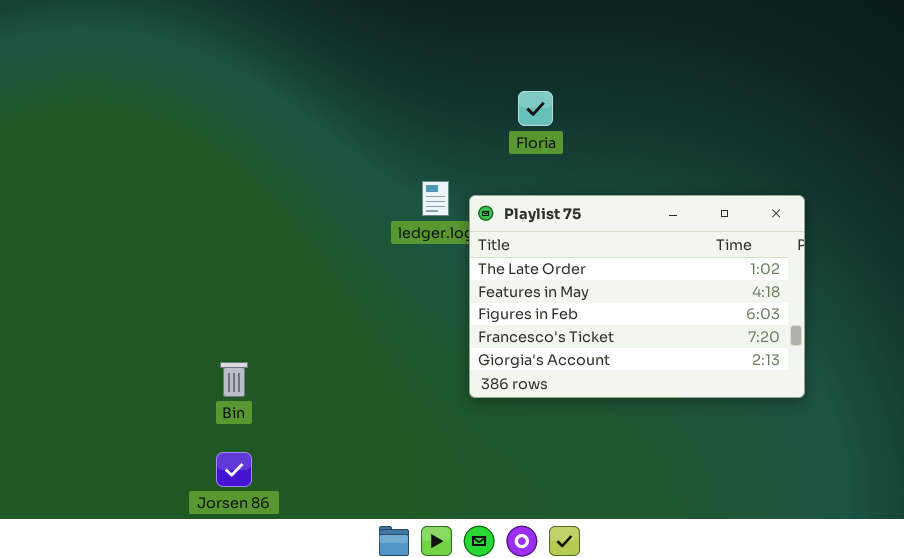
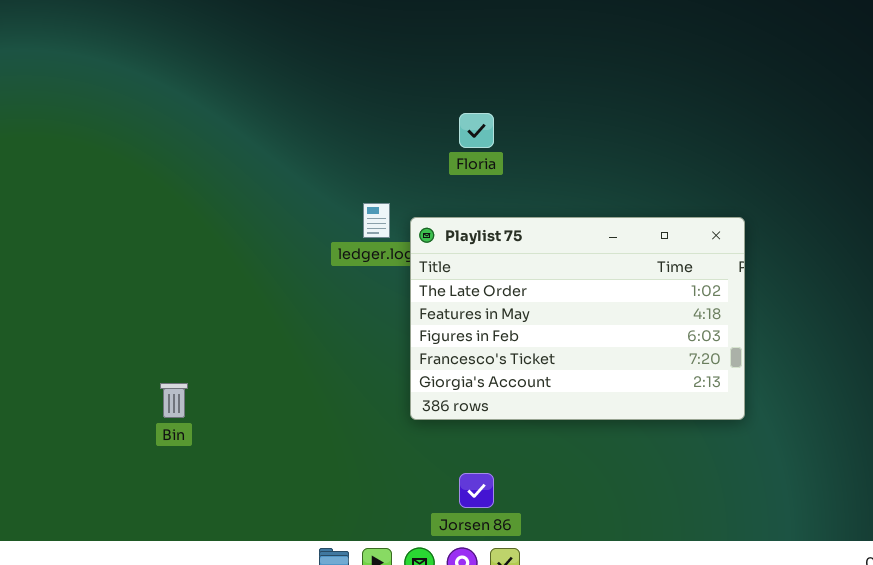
Jorsen 86: [216,452,252,487] -> [459,473,494,508], moved

